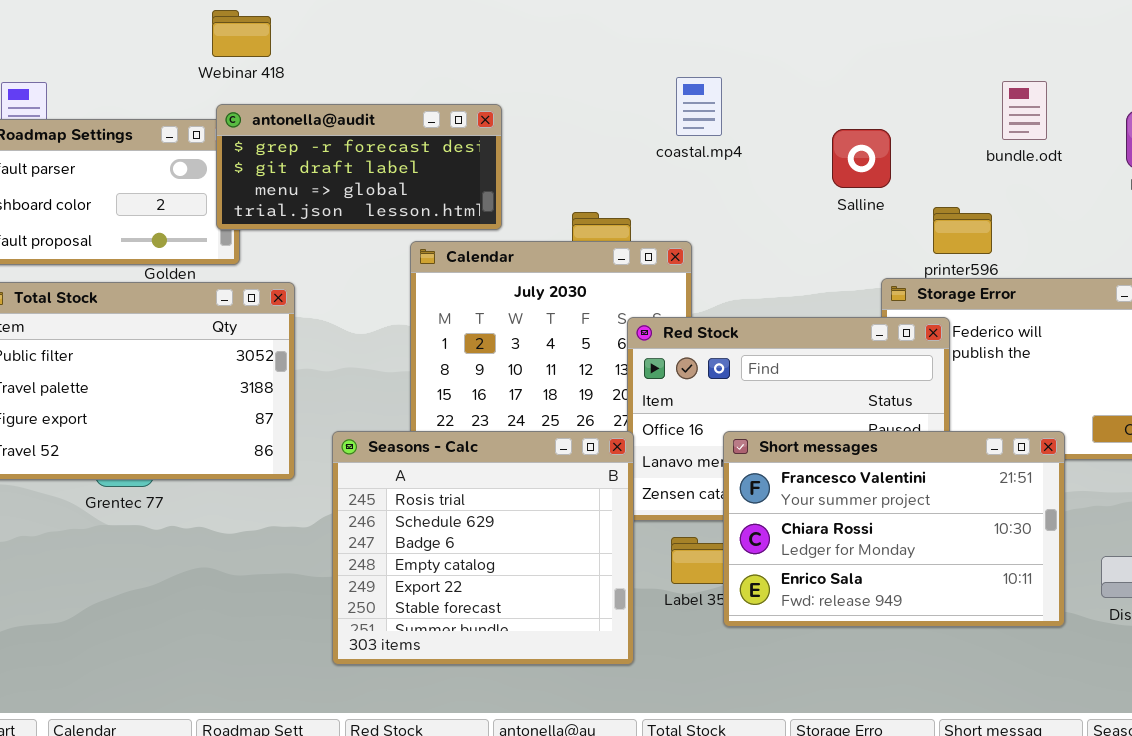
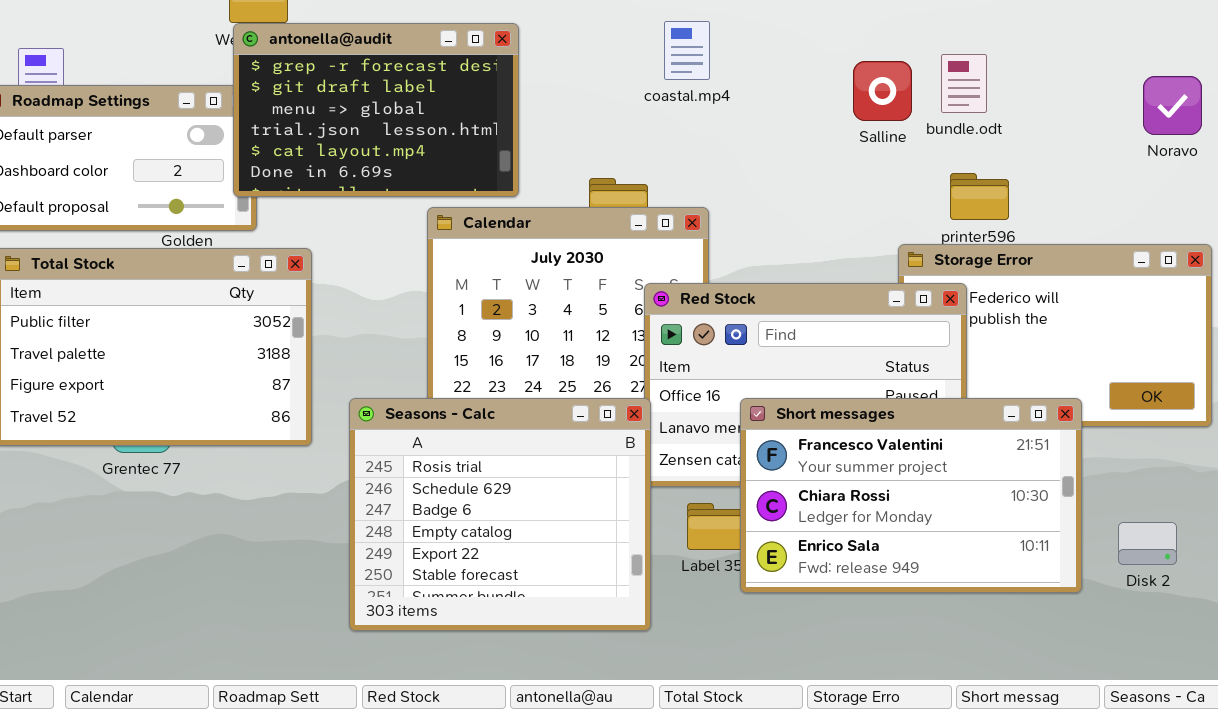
coastal.mp4: [676,77,722,136] -> [664,21,710,80], moved
bundle.odt: [1002,81,1047,140] -> [941,54,987,113], moved
antonella@audit: [216,104,502,230] -> [233,23,519,197], resized
Salline: [832,129,891,188] -> [853,61,912,121], moved

